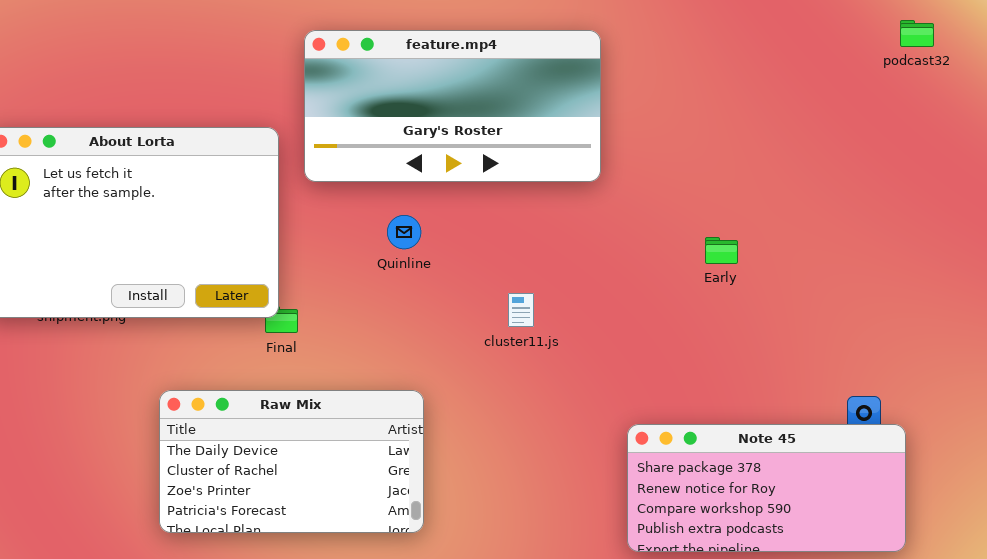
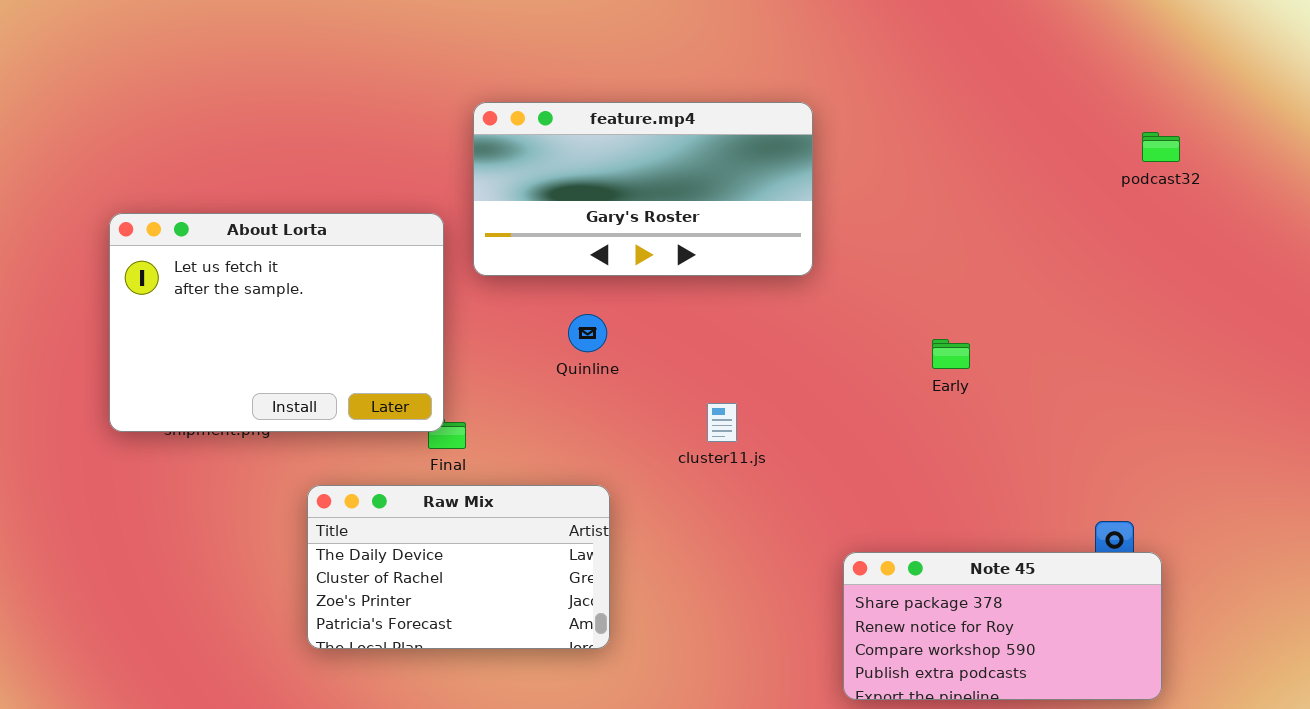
podcast32: [900,20,934,47] -> [1142,132,1180,162], moved
Raw Mix: [159,390,424,533] -> [307,485,610,649], moved

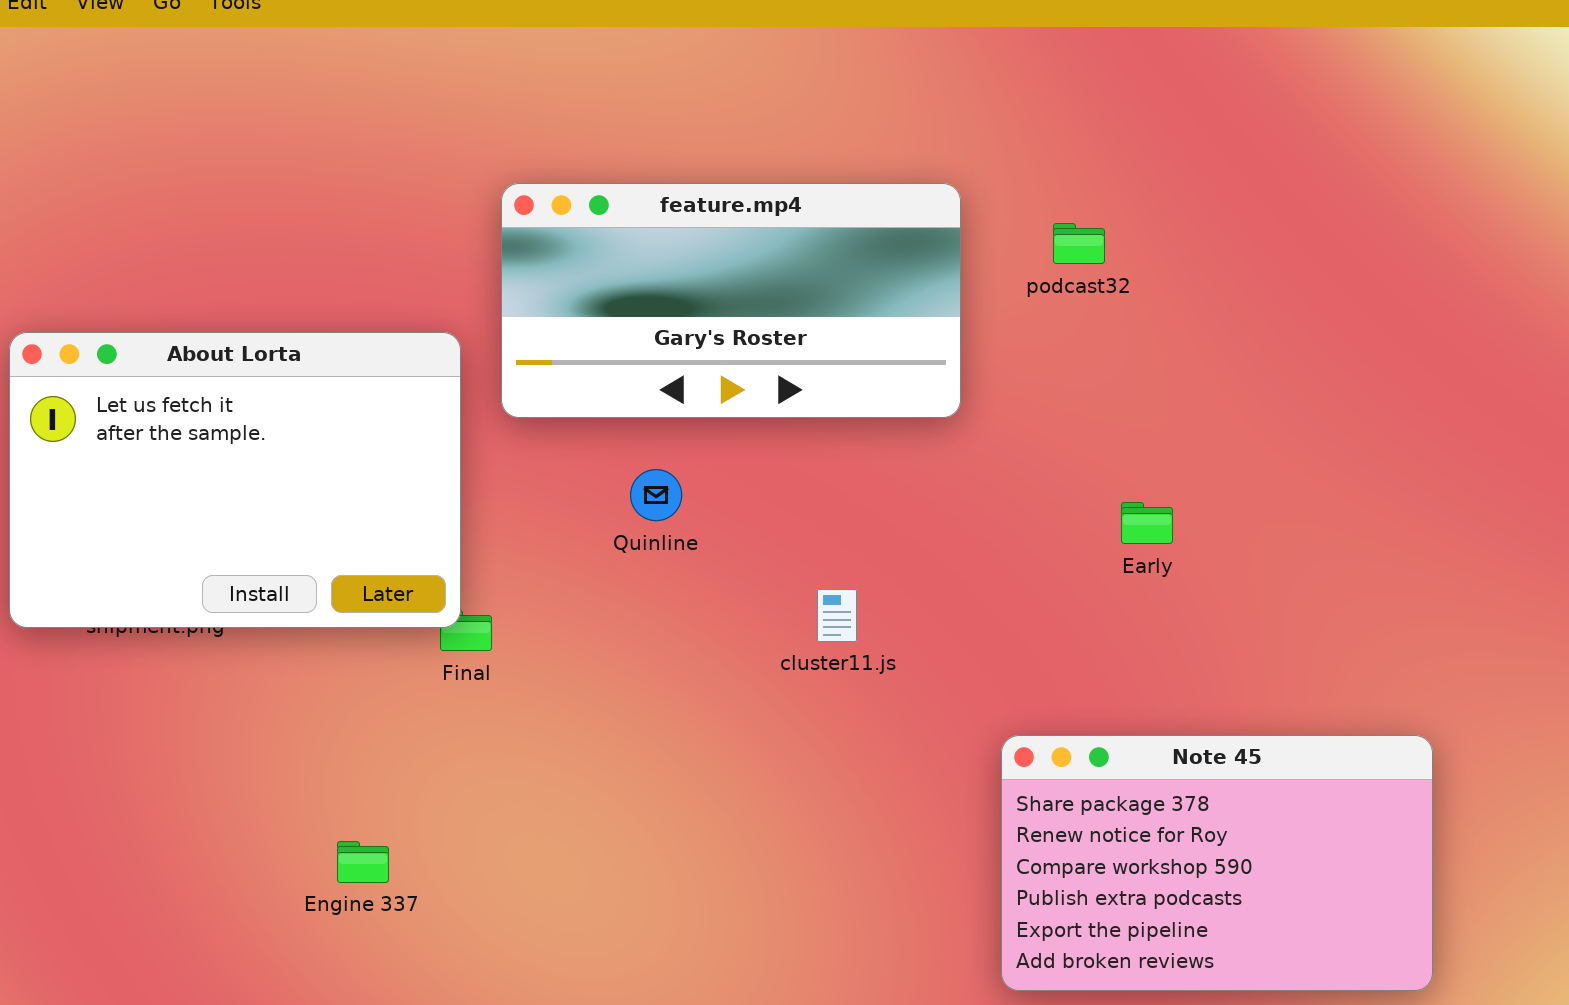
podcast32: [1142,132,1180,162] -> [1053,223,1105,264], moved
Raw Mix: [307,485,610,649] -> none, closed
Note 45: [843,552,1162,700] -> [1001,735,1433,991], resized

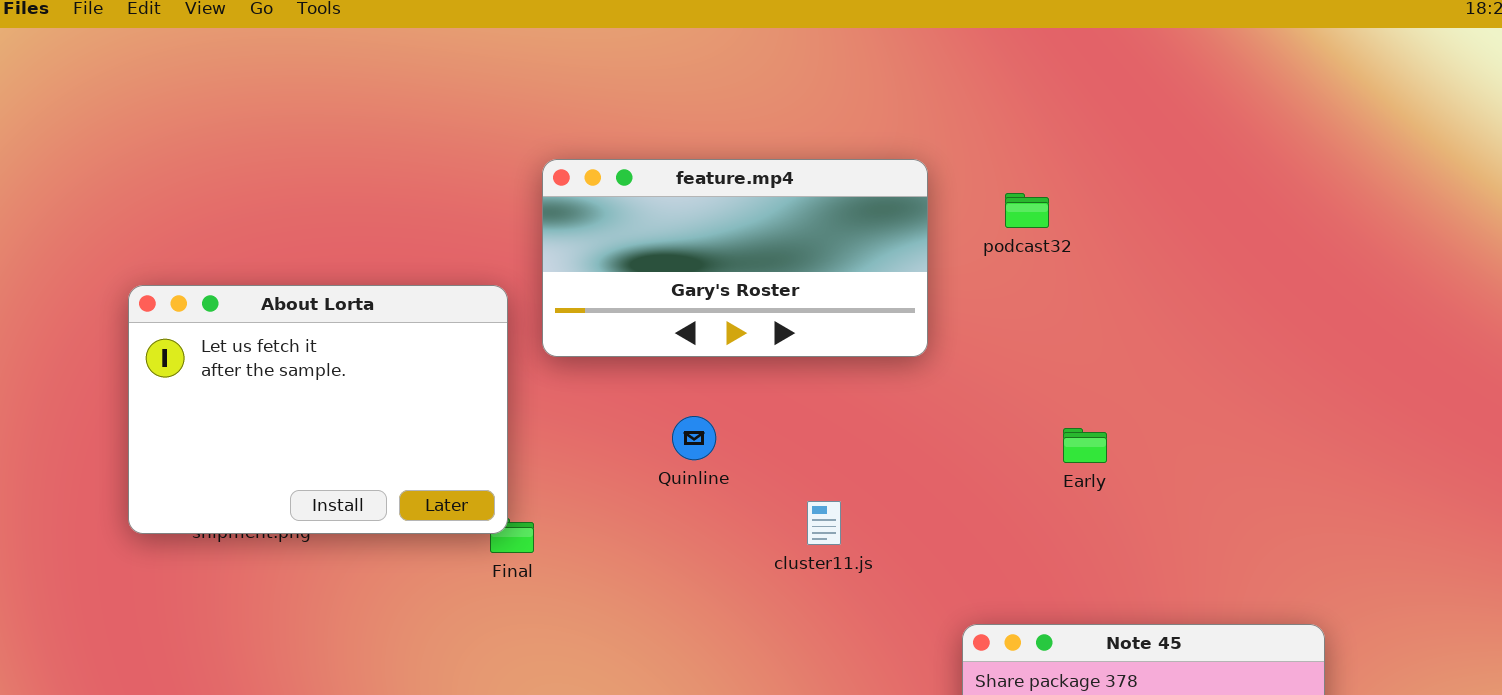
Quinline: [630,469,682,521] -> [672,416,716,460], moved

